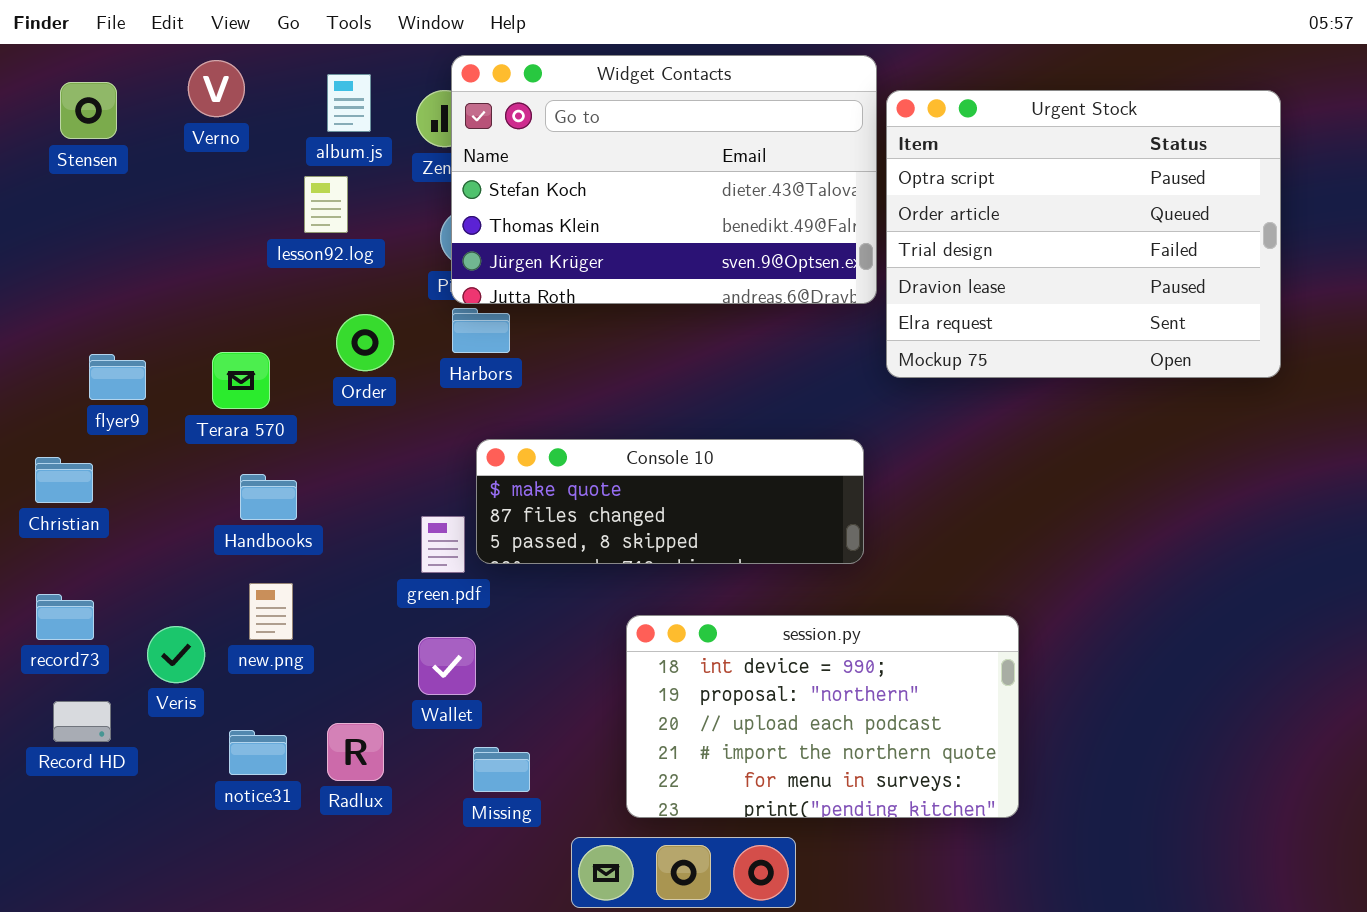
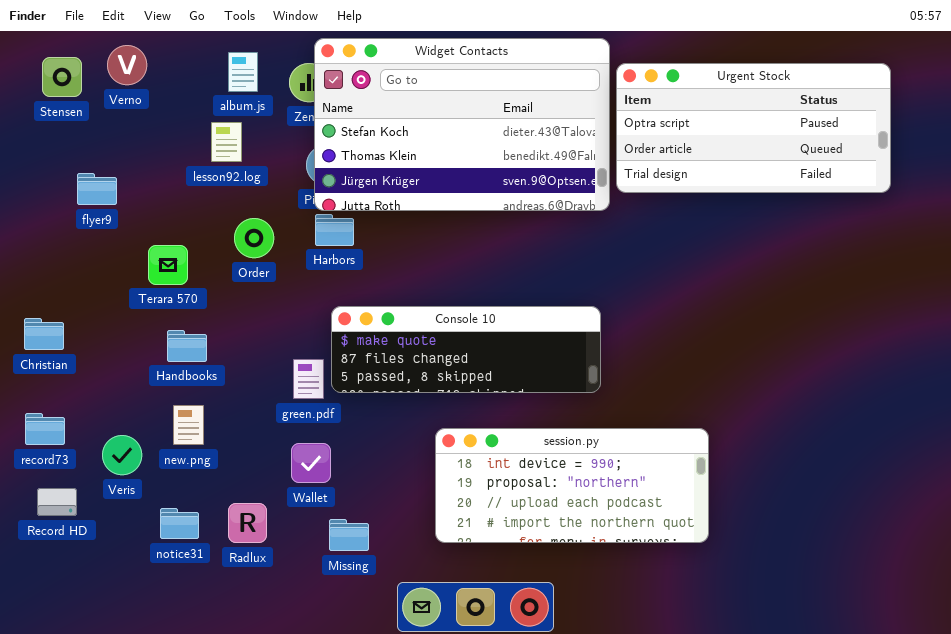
Verno: [188,60,245,117] -> [107,45,147,85], moved
Urgent Stock: [886,90,1281,378] -> [616,63,891,193], resized
flyer9: [89,354,146,400] -> [77,173,117,205], moved
session.py: [626,615,1019,818] -> [435,428,709,543], resized

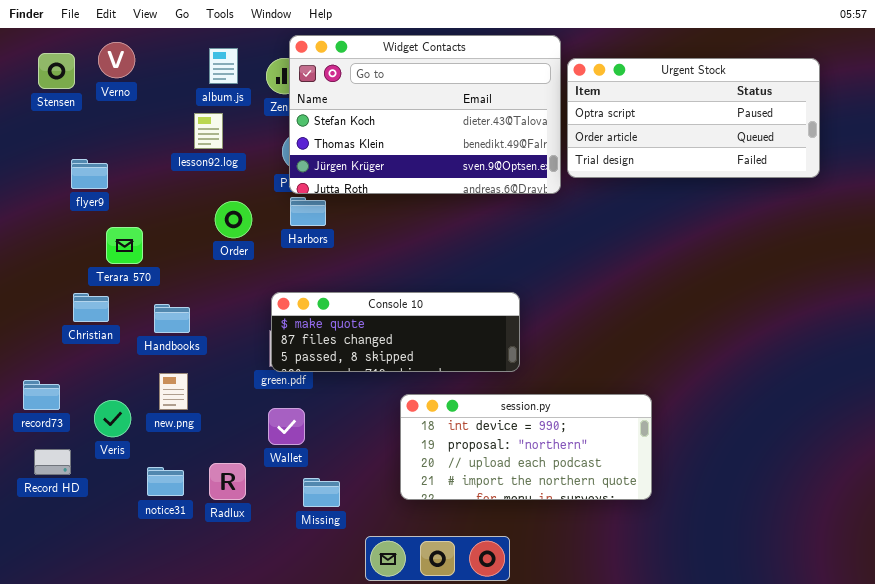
Terara 570: [148,245,188,285] -> [106,227,143,264], moved
Console 10: [331,306,601,393] -> [271,292,520,372], moved
Christian: [24,318,64,350] -> [73,293,109,322], moved

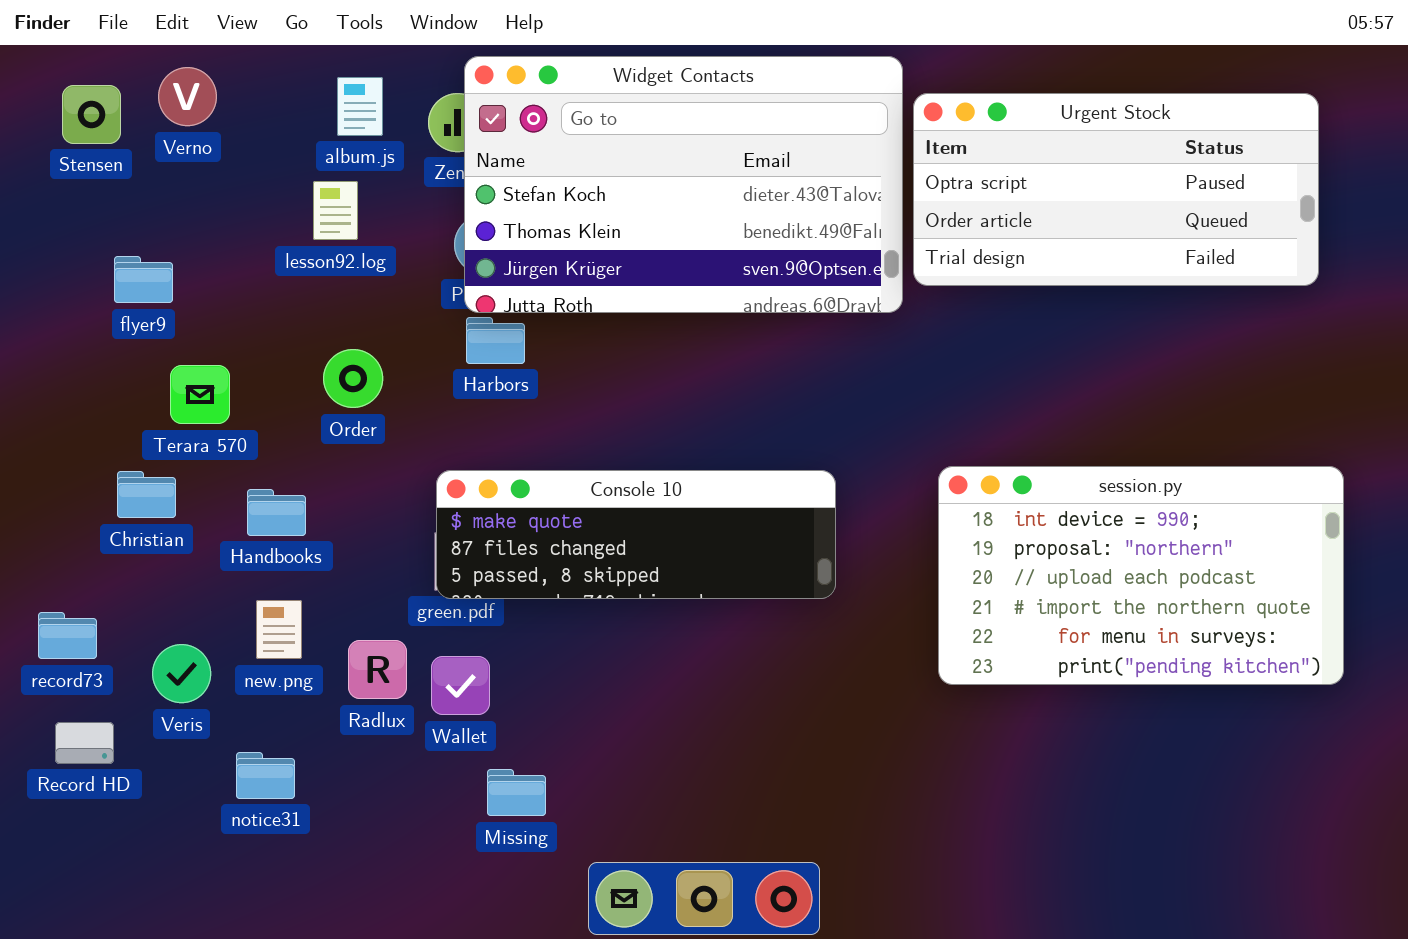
Order: [215,201,252,238] -> [323,349,383,408], moved
session.py: [400,394,652,500] -> [938,466,1344,685], moved, resized
Radlux: [209,463,246,500] -> [348,640,407,699], moved

